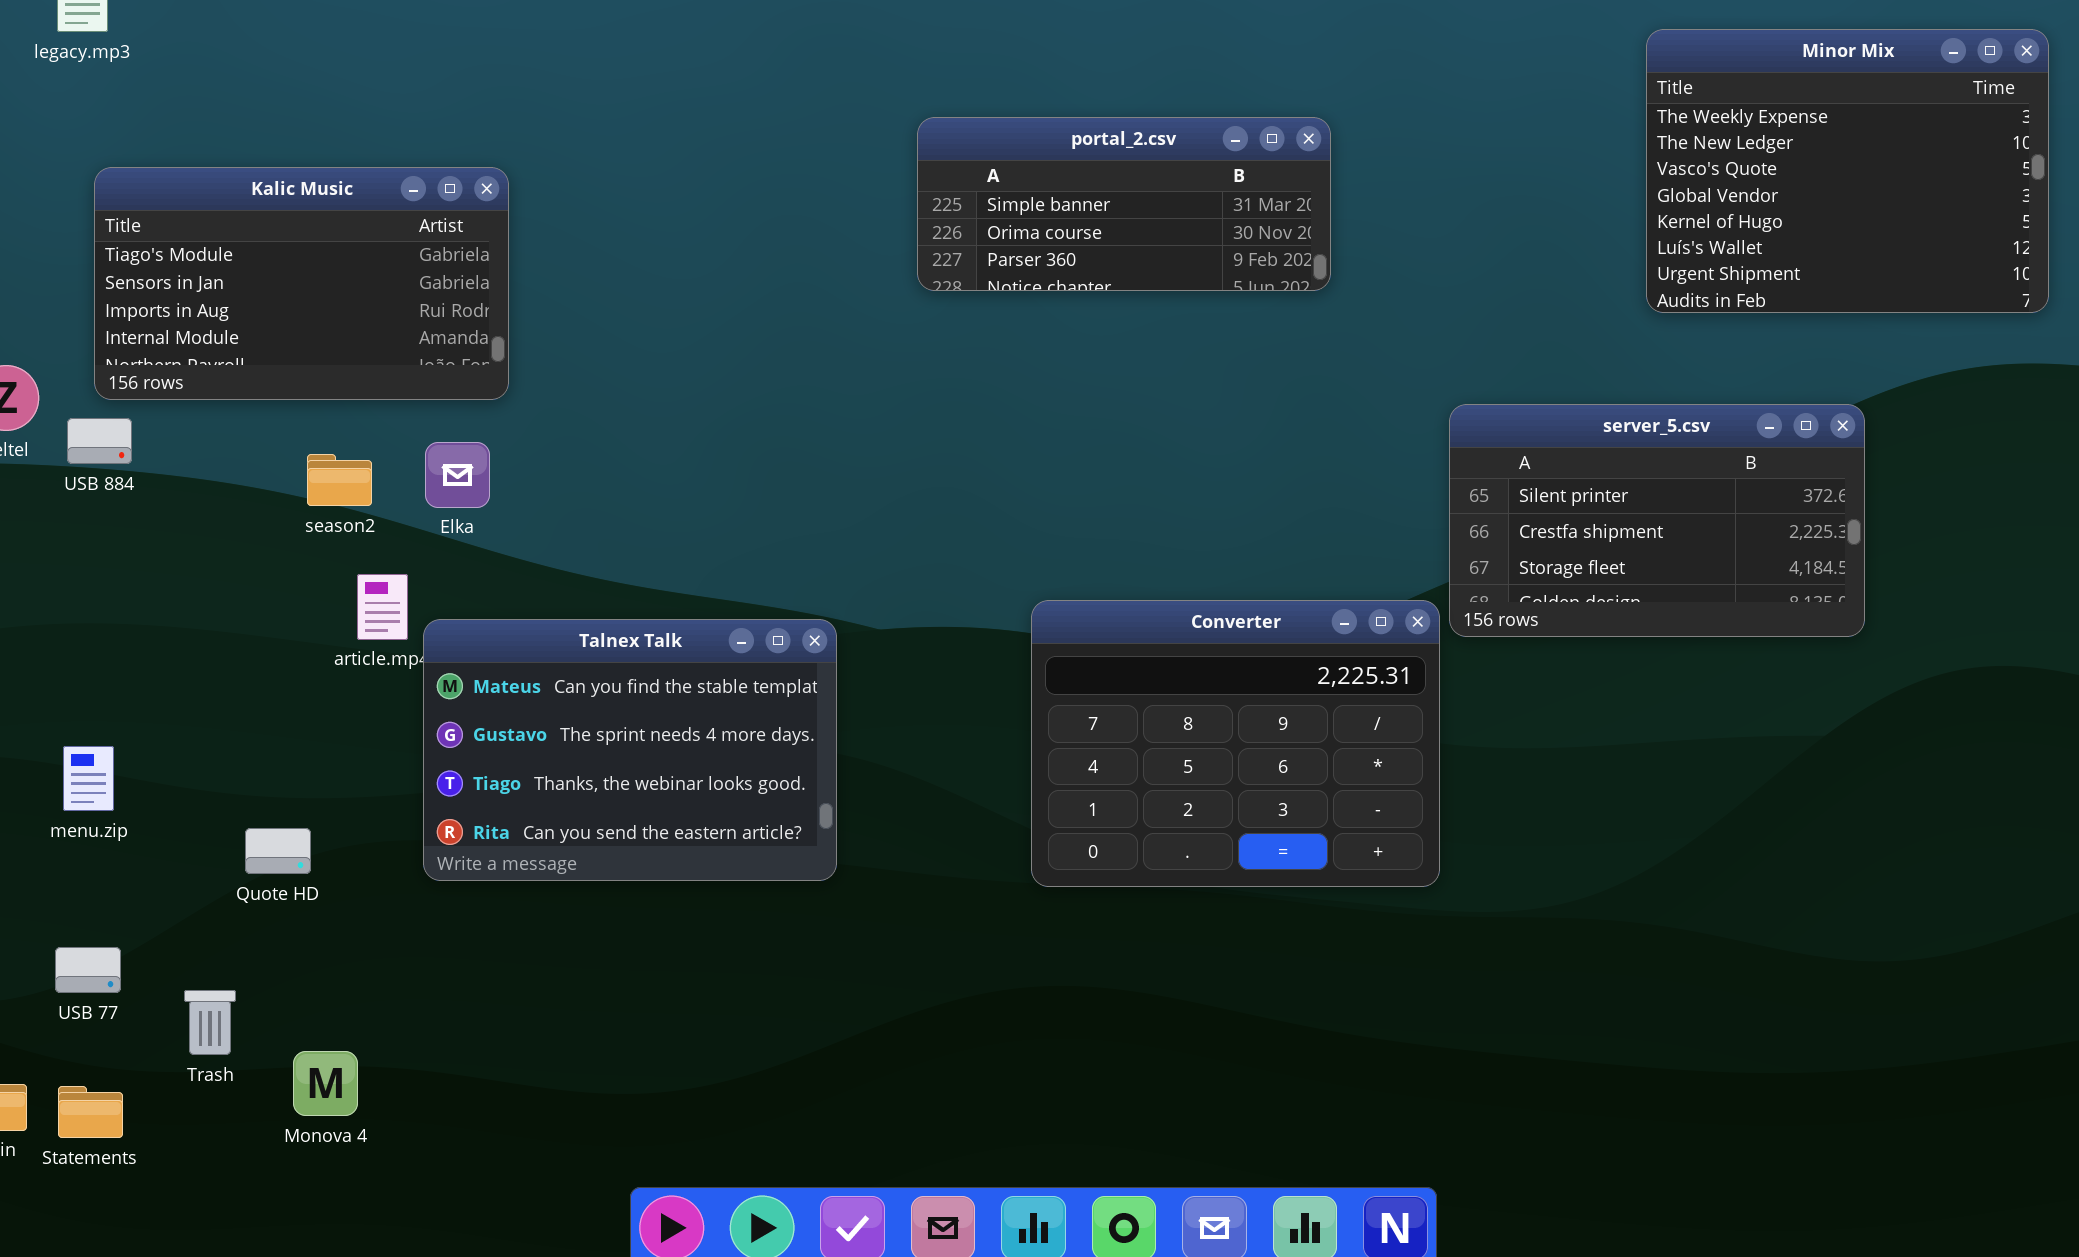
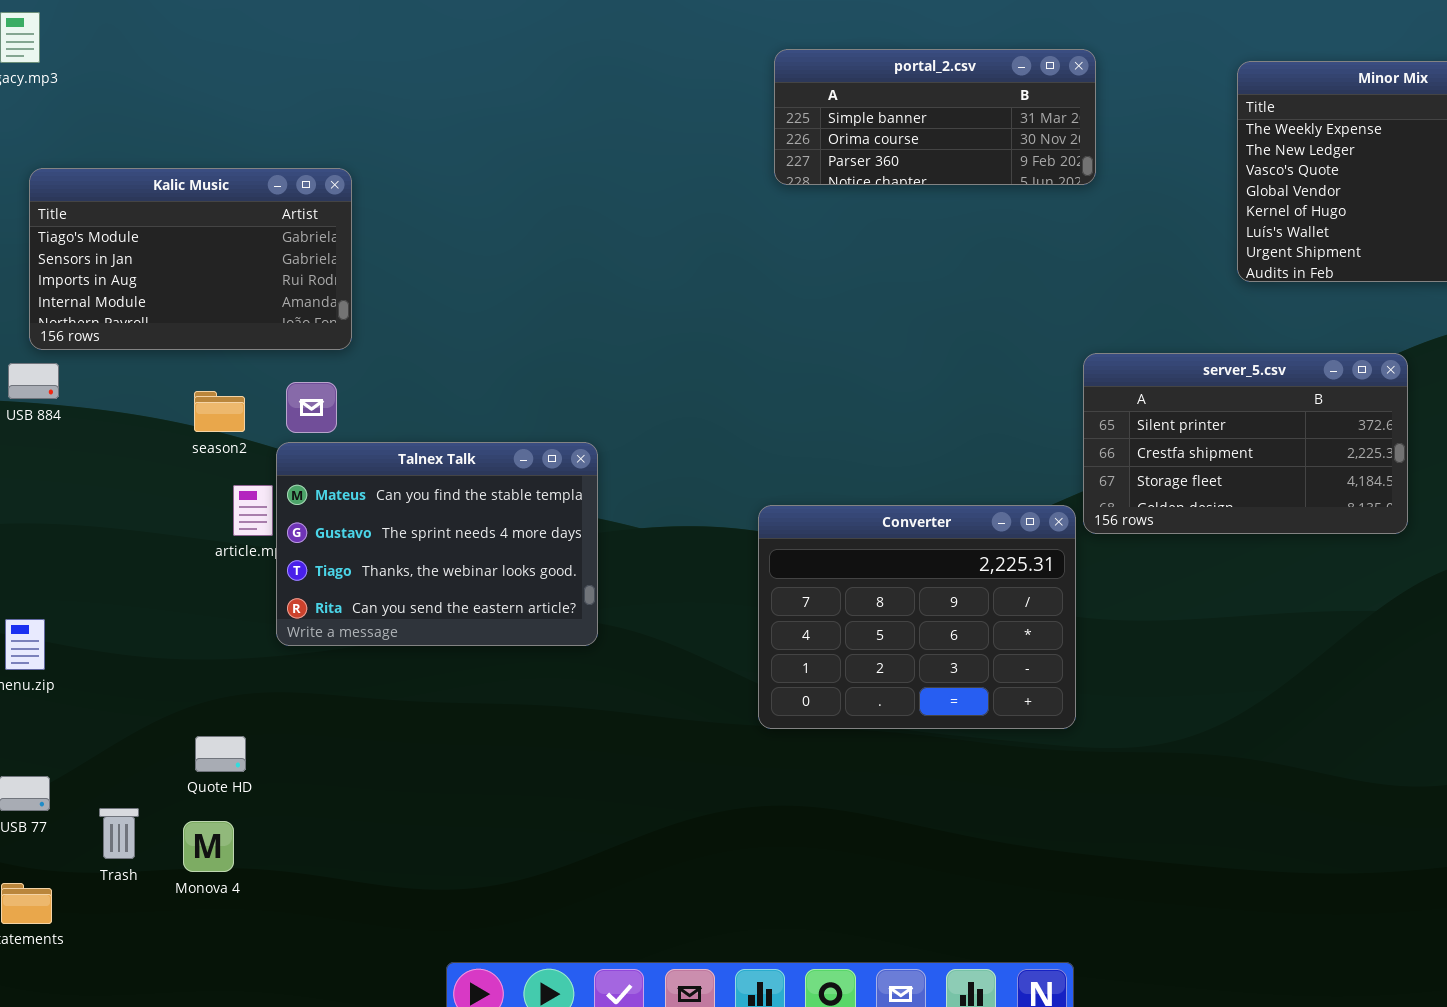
portal_2.csv: [917,117,1331,291] -> [774,49,1096,185], moved
Talnex Talk: [423,619,837,881] -> [276,442,598,646], moved
Quote HD: [245,828,311,874] -> [195,736,246,772], moved
Monova 4: [293,1051,358,1116] -> [183,821,234,872], moved

